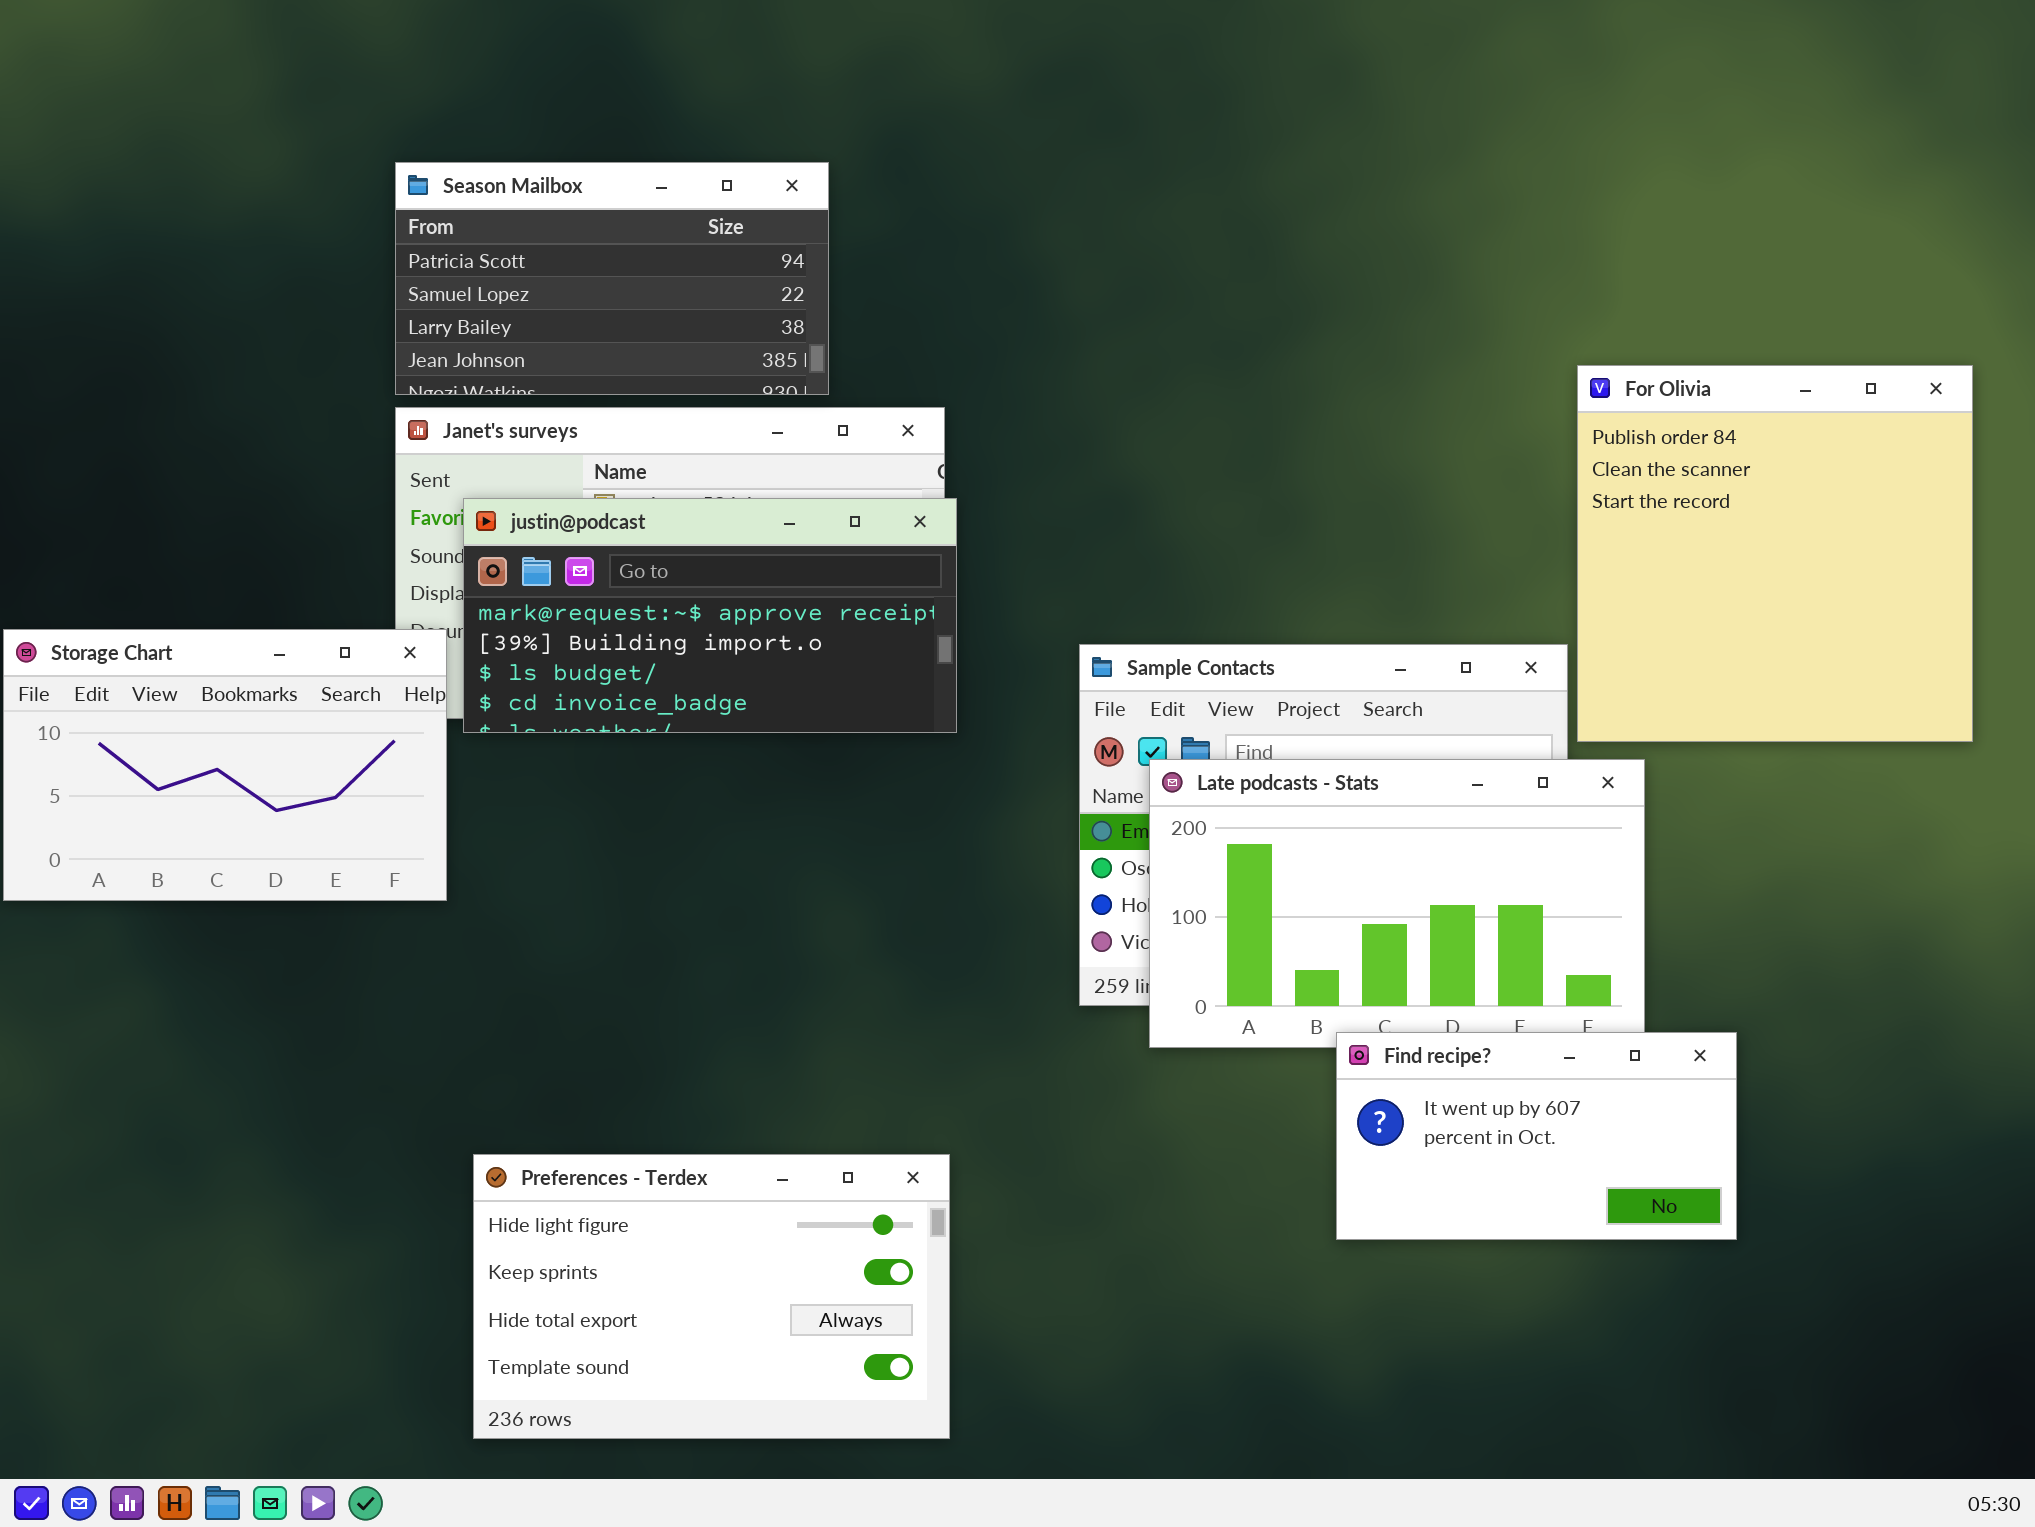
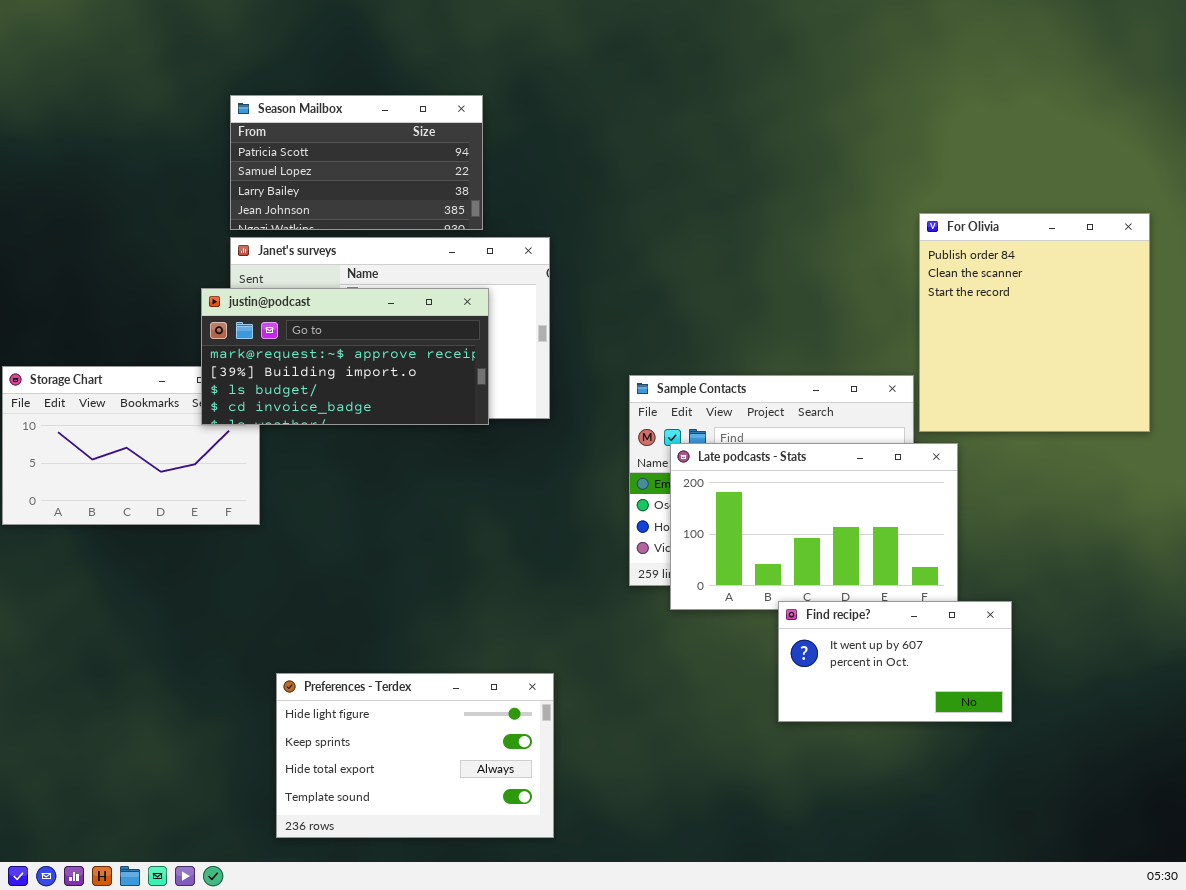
justin@podcast: [463,498,957,733] -> [201,288,489,425], moved

